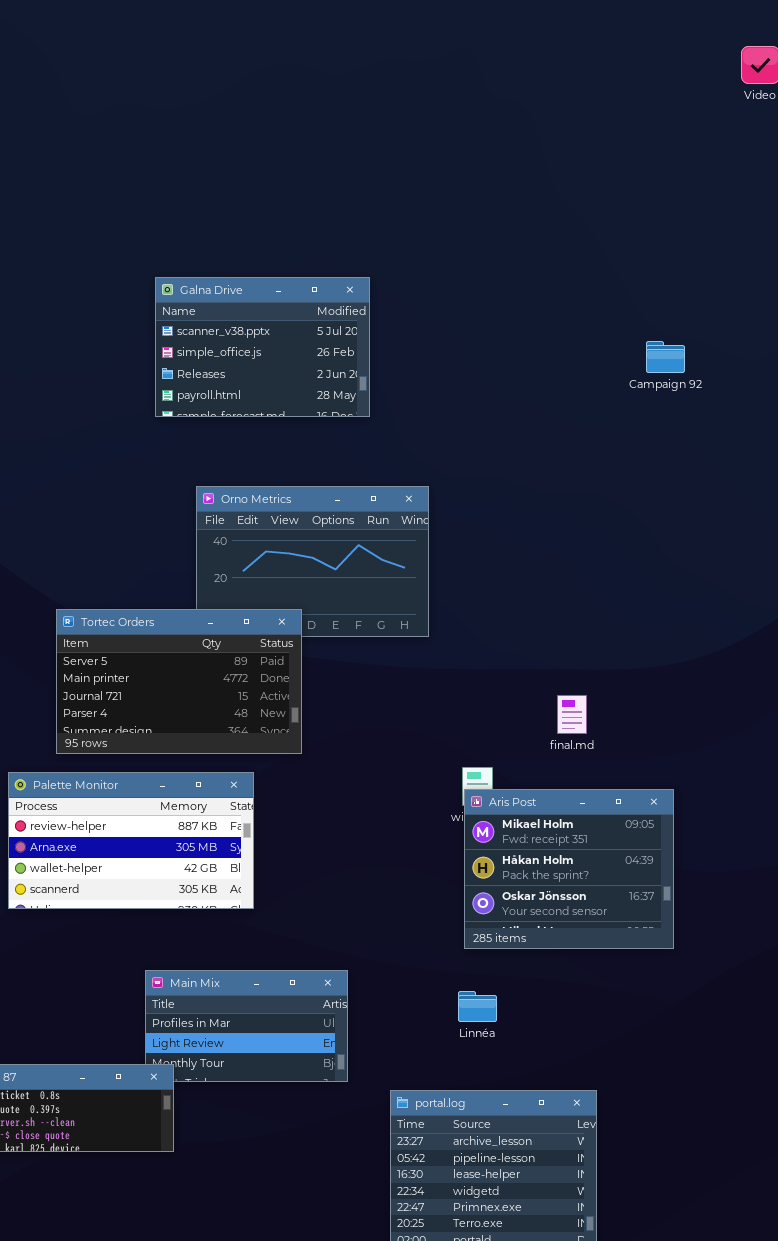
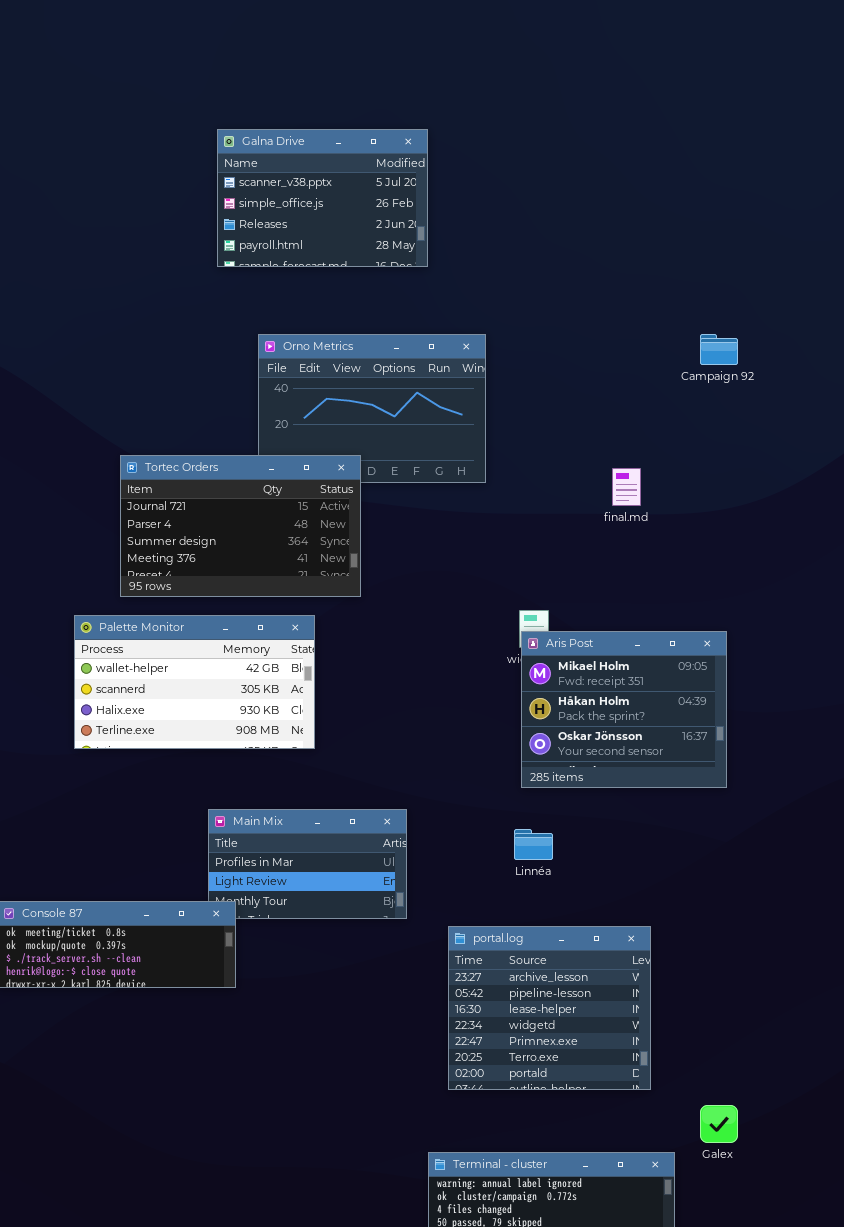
Campaign 92: [646,341,685,373] -> [700,334,738,365], moved
Tortec Orders: [56,609,302,754] -> [120,455,361,597], scrolled down 2 rows
final.md: [557,695,587,734] -> [612,468,641,506], moved
Palette Monitor: [8,772,254,909] -> [74,615,315,749], scrolled down 2 rows

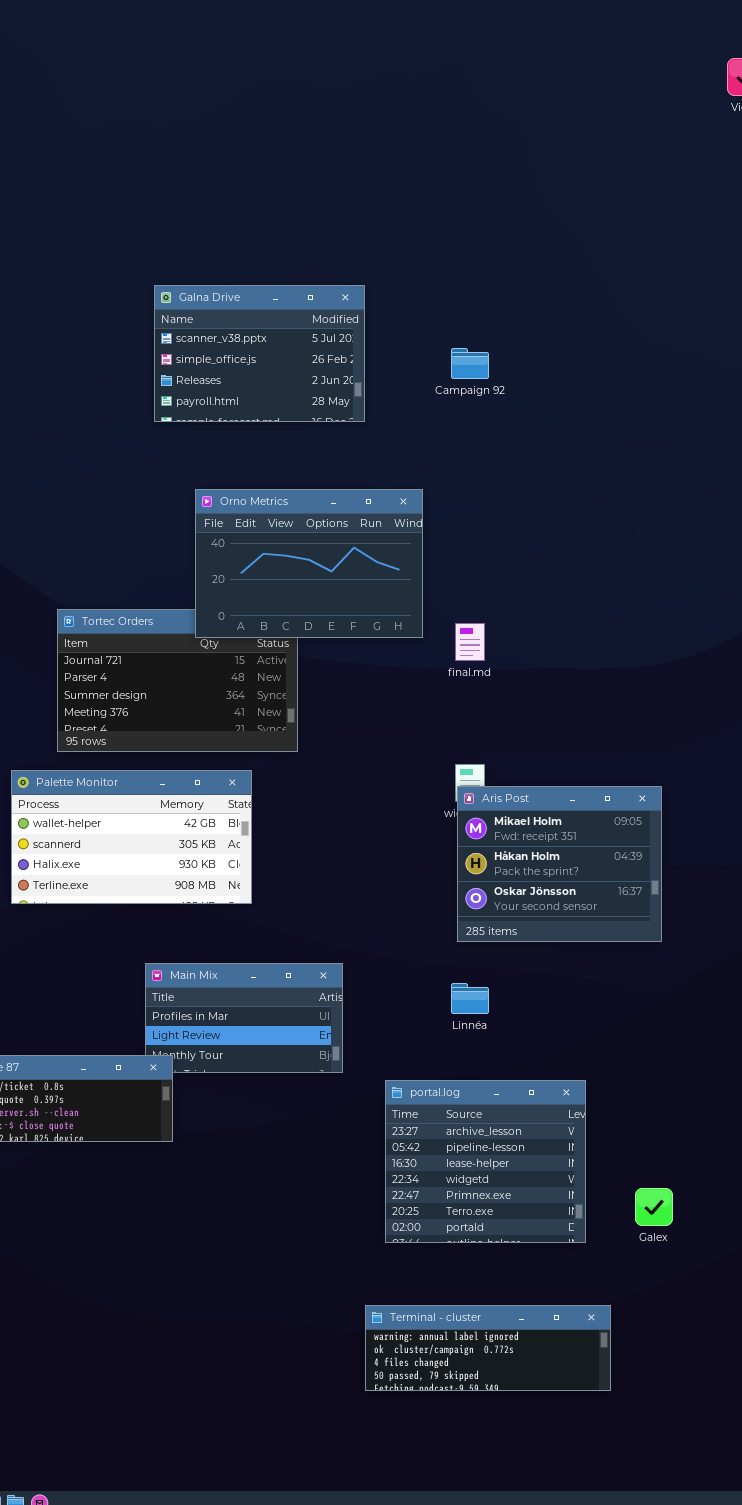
Orno Metrics: [258,334,486,483] -> [195,489,423,638], raised
Campaign 92: [700,334,738,365] -> [451,348,489,379], moved
final.md: [612,468,641,506] -> [455,623,485,661], moved
Galex: [700,1105,738,1143] -> [635,1188,673,1226], moved

